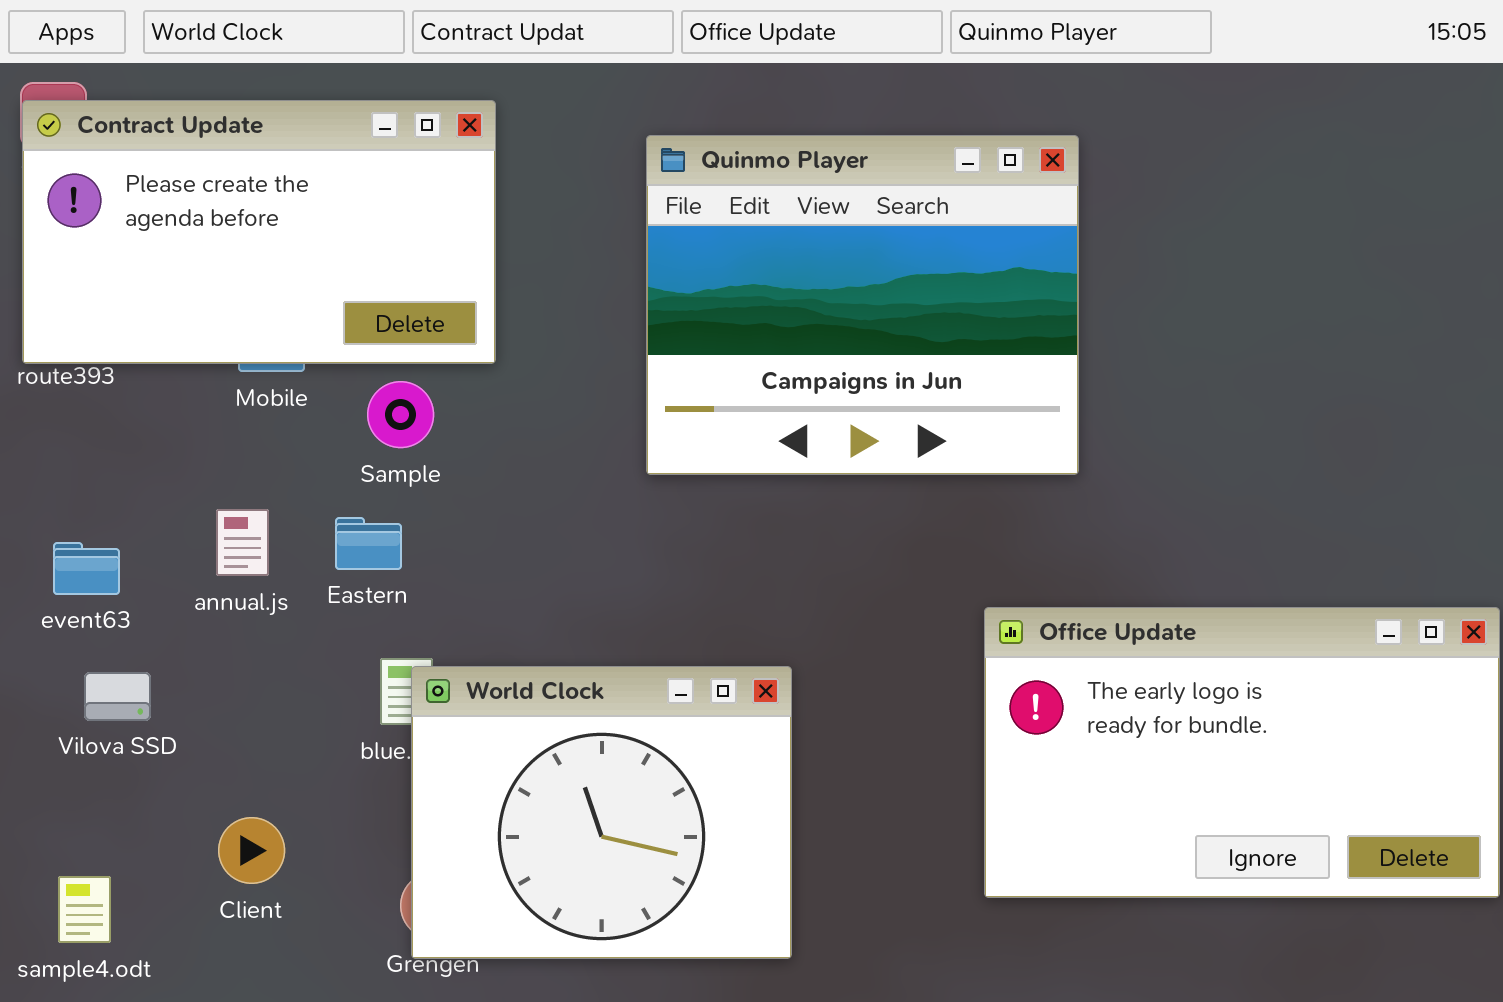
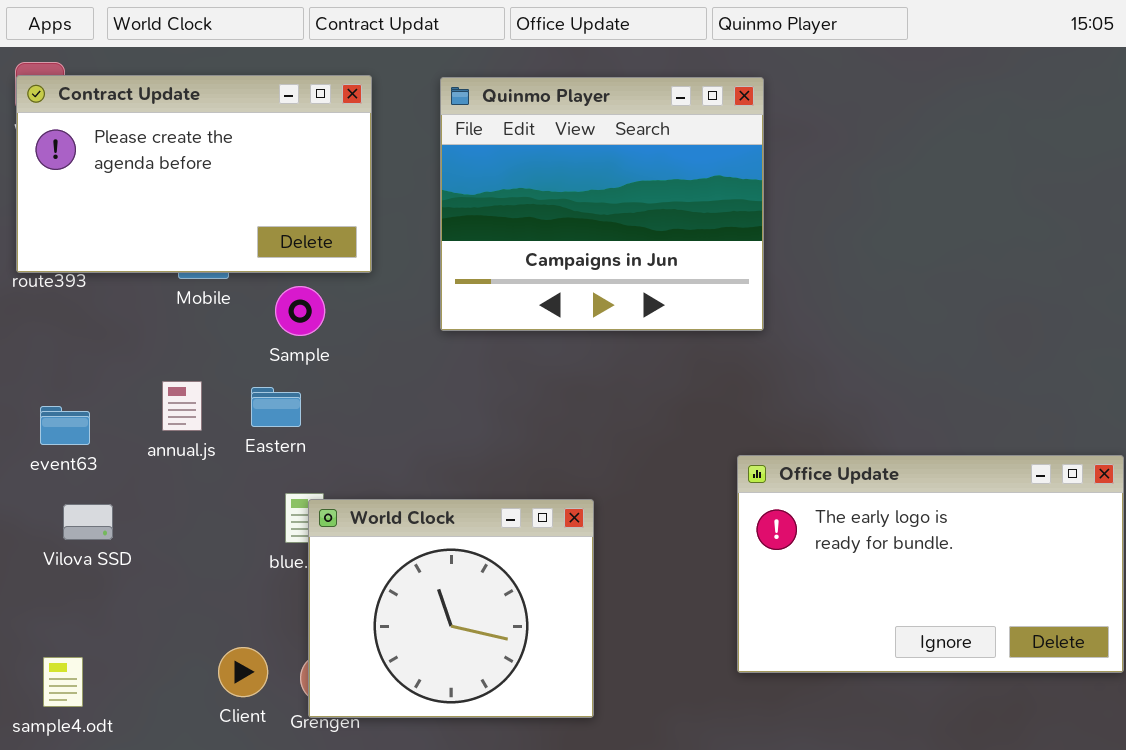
Quinmo Player: [646,135,1079,475] -> [440,77,764,331], moved
Client: [218,817,285,884] -> [218,647,268,697], moved

